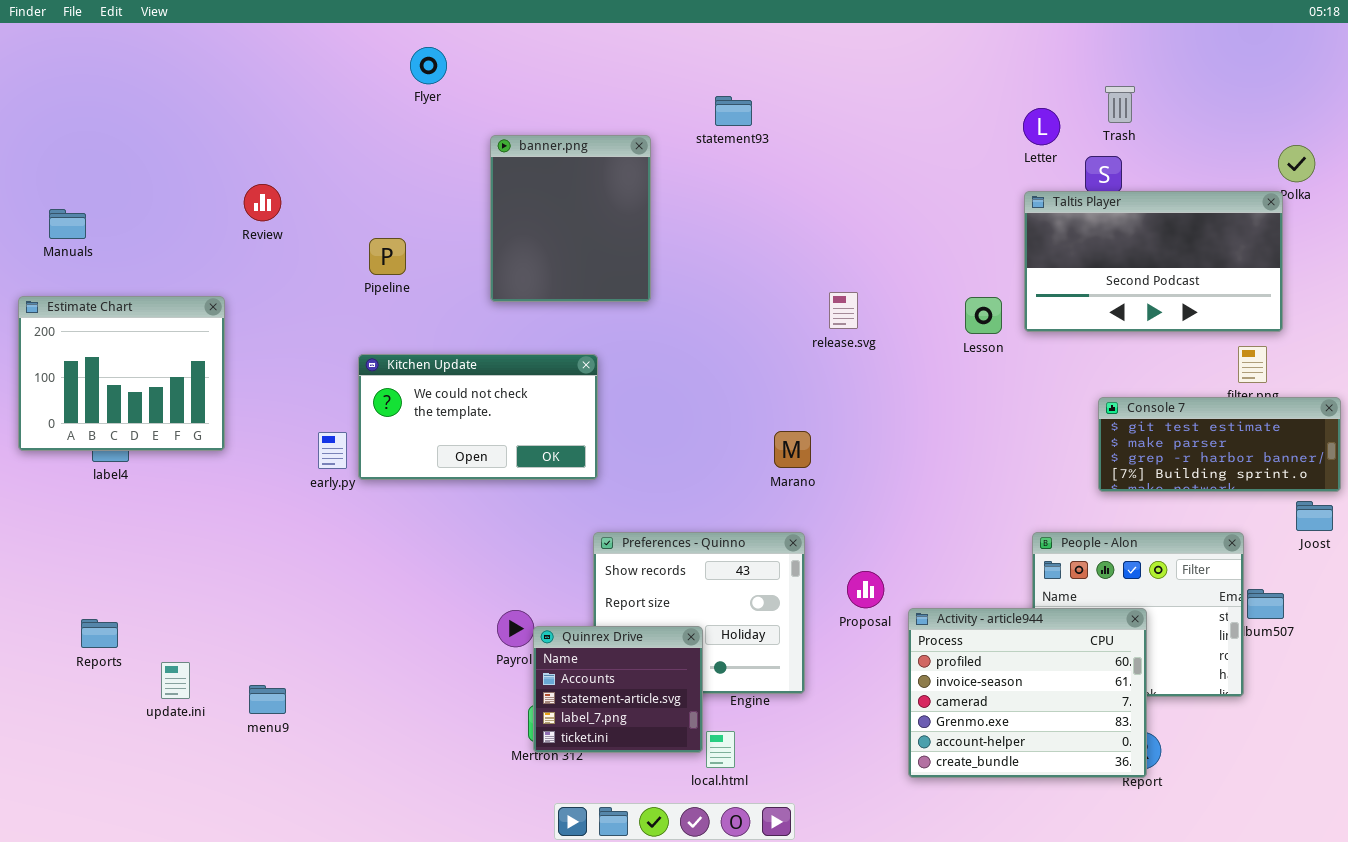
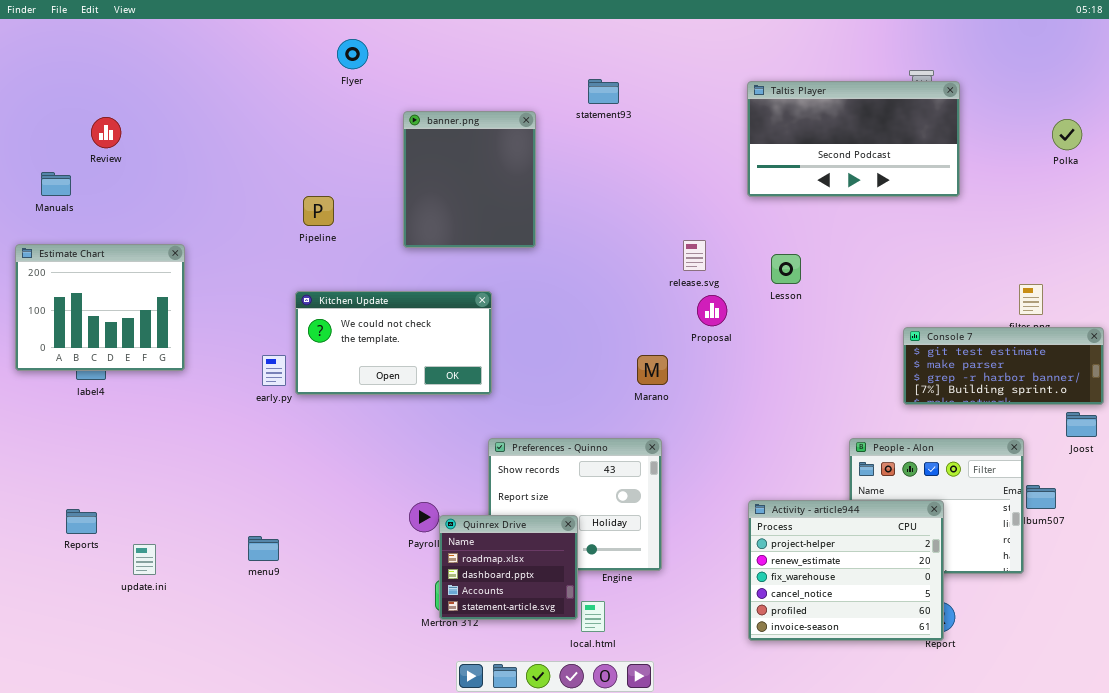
Review: [244,184,281,221] -> [91,117,121,148], moved
Taltis Player: [1024,191,1283,332] -> [747,81,960,197], moved
Lesson: [965,297,1002,334] -> [771,254,801,284], moved
Proposal: [847,571,884,608] -> [697,295,727,326], moved
Activity - article944: [908,608,1147,778] -> [748,500,944,641], scrolled up 4 rows
Quinrex Drive: [533,626,703,753] -> [439,515,578,620], scrolled up 2 rows
menu9: [249,685,286,714] -> [248,536,279,561], moved

